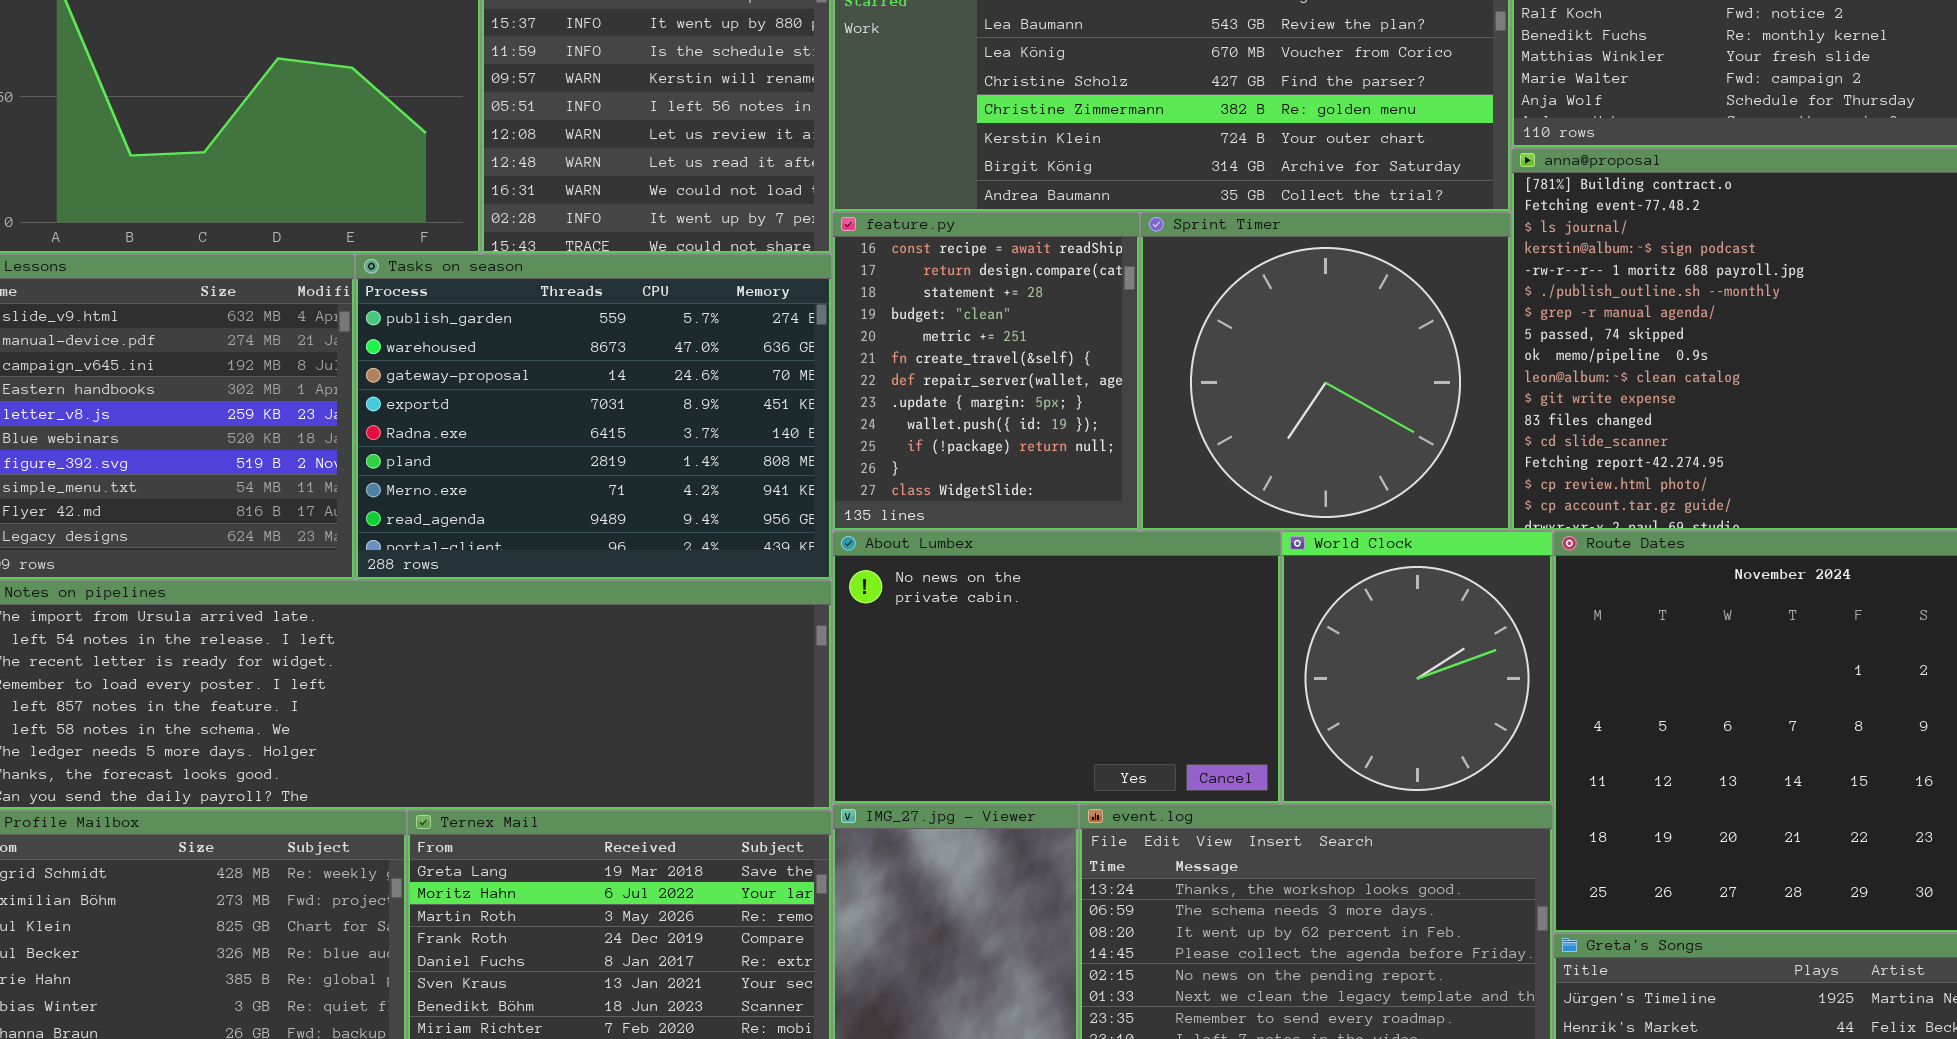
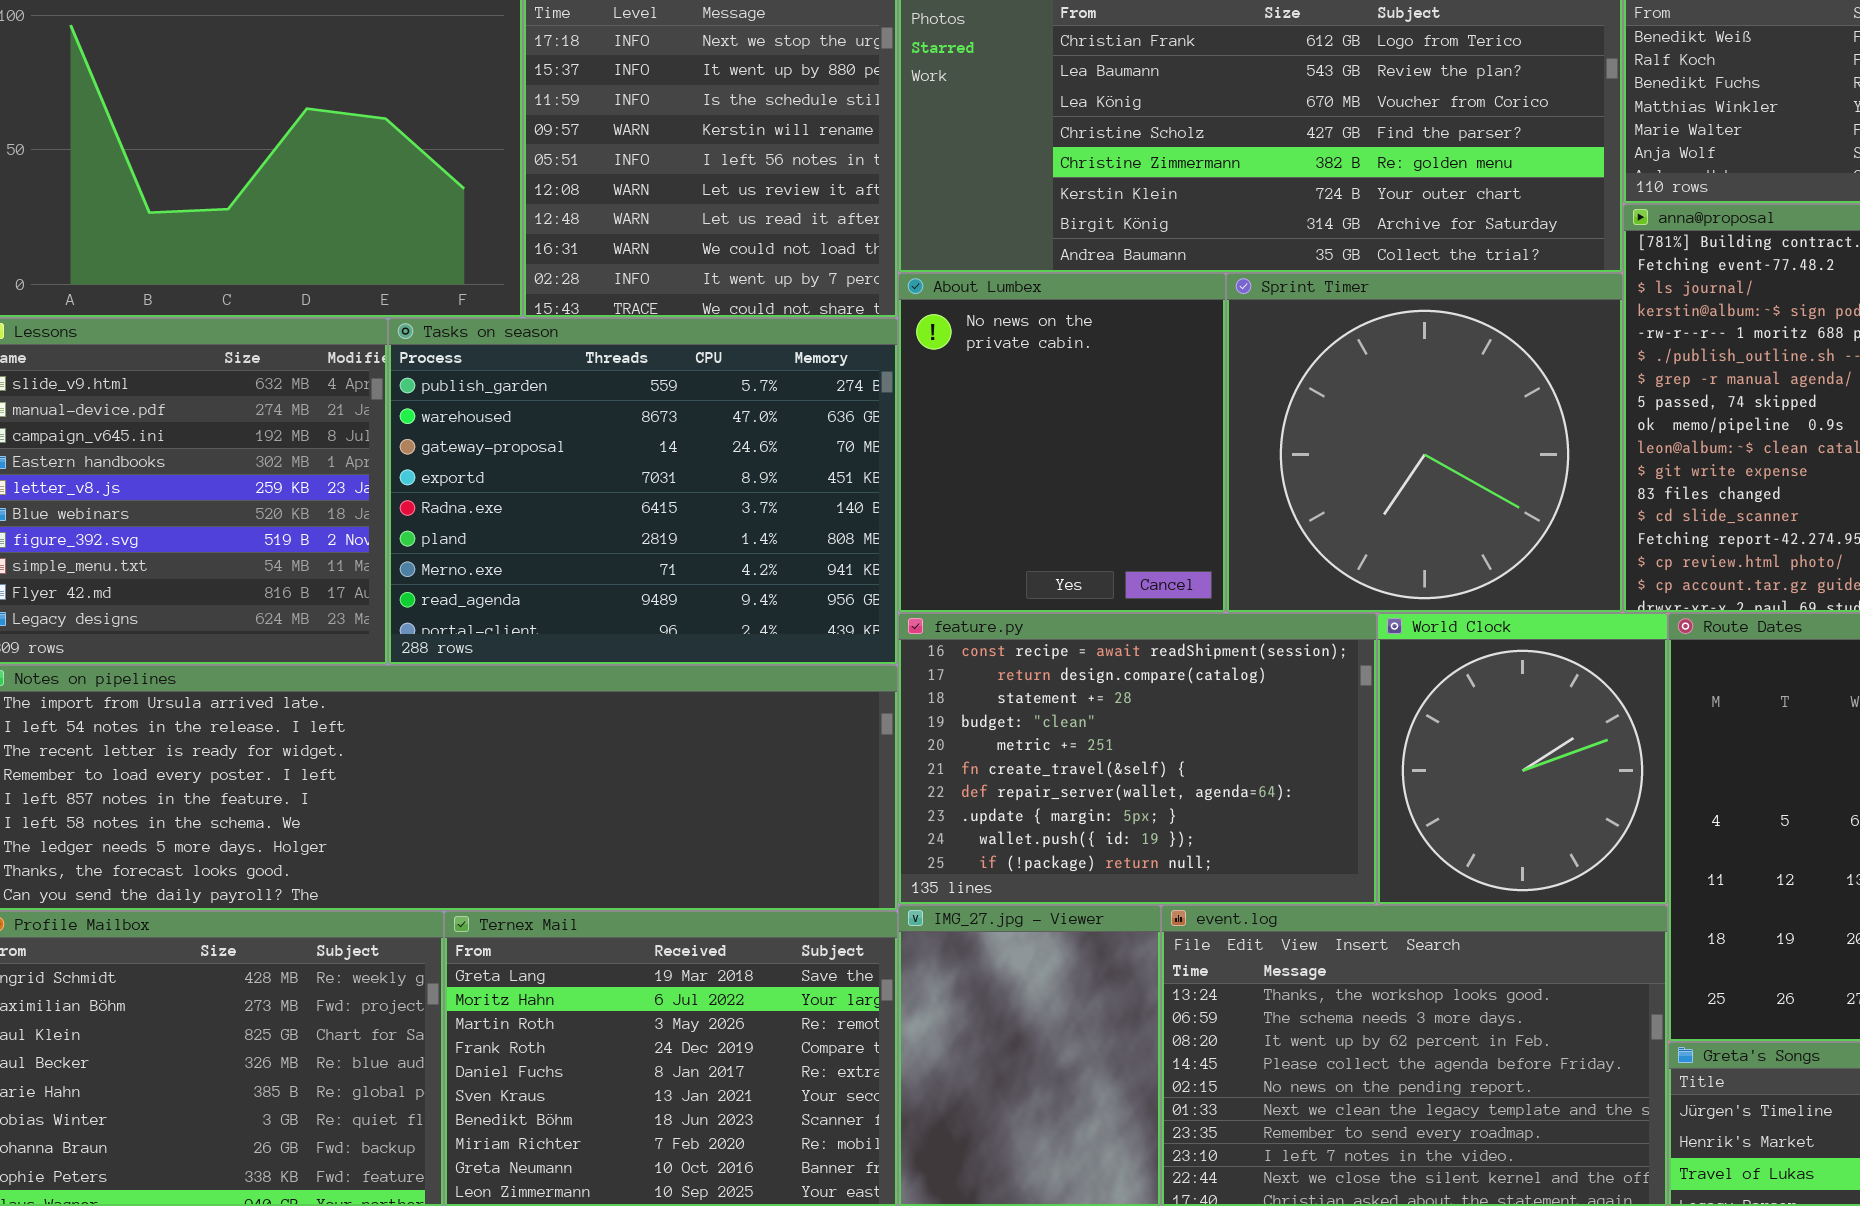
feature.py: [832,212,1140,531] -> [898,613,1377,905], moved, resized
About Lumbex: [832,531,1281,804] -> [898,273,1226,613], moved, resized

